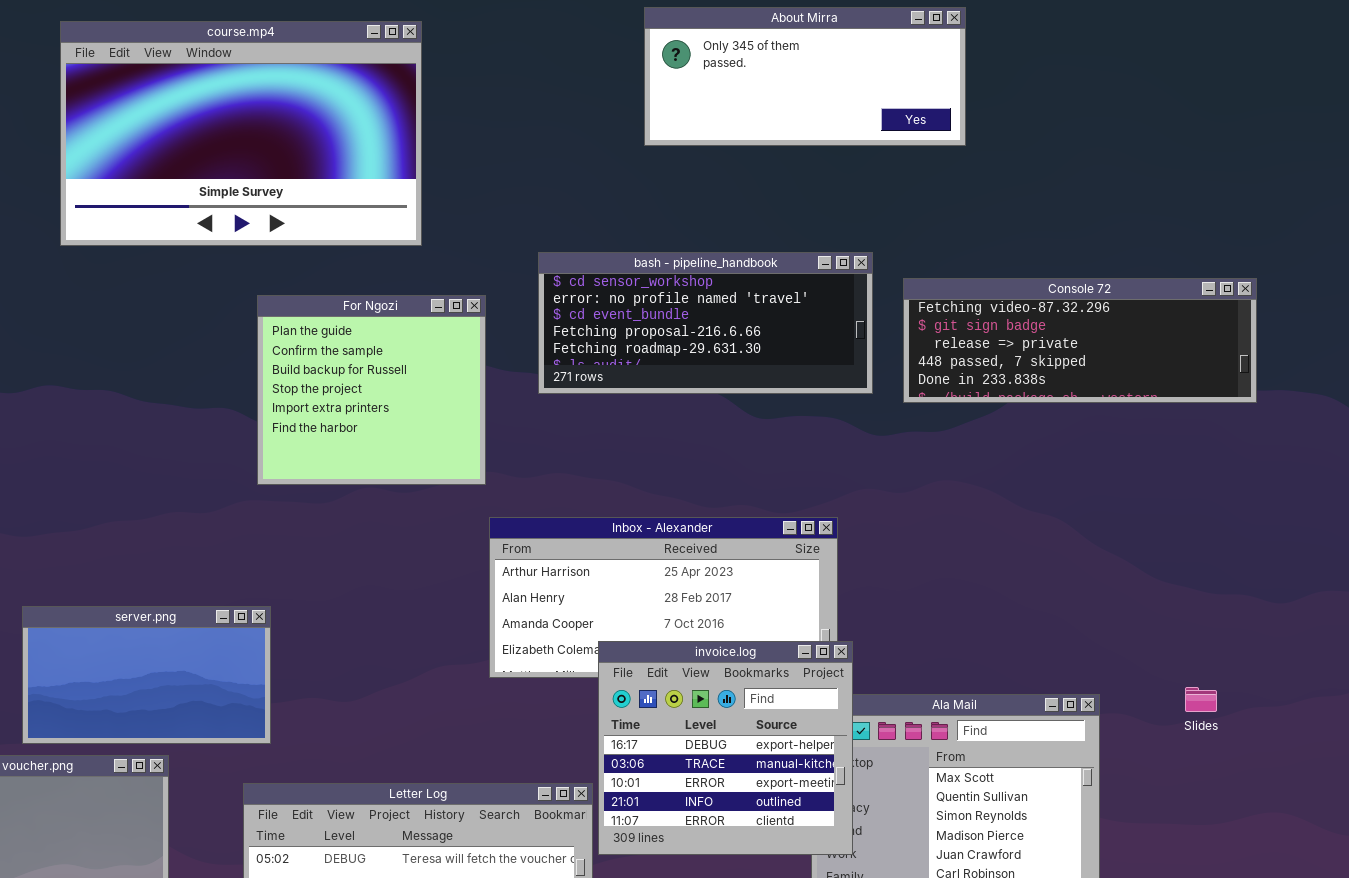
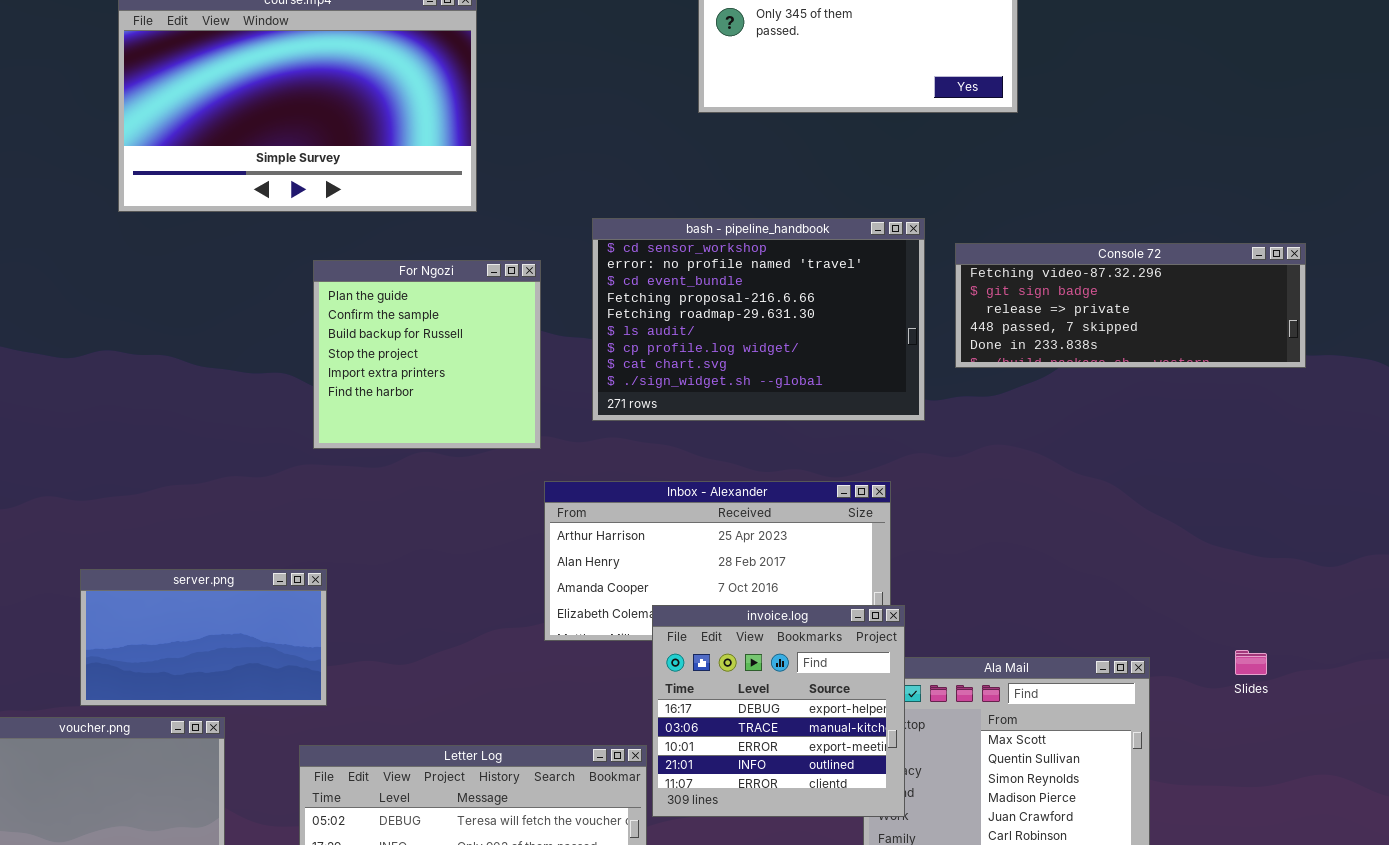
bash - pipeline_handbook: [538,252,873,394] -> [592,218,925,421], resized

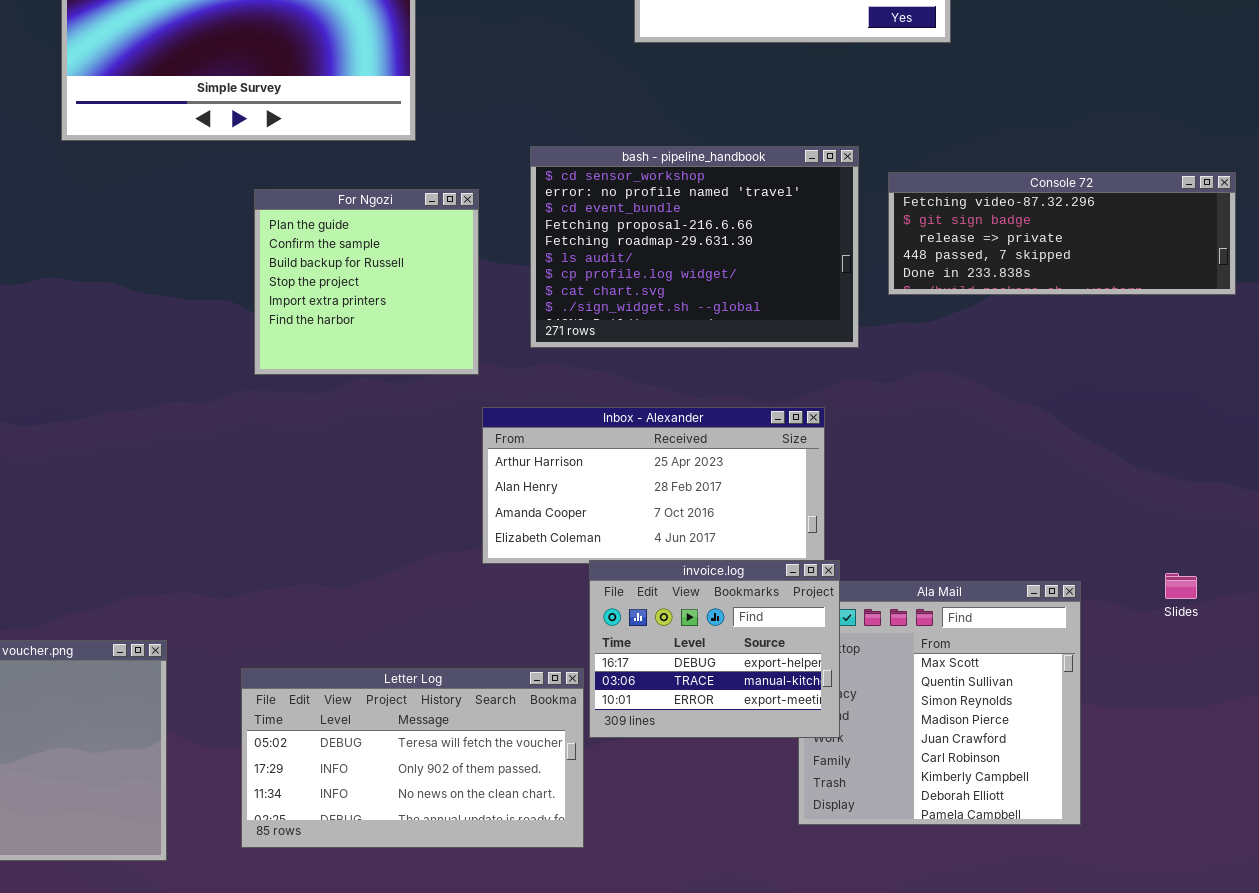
server.png: [80,569,327,706] -> none, closed
invoice.log: [652,605,905,817] -> [589,560,840,738], resized

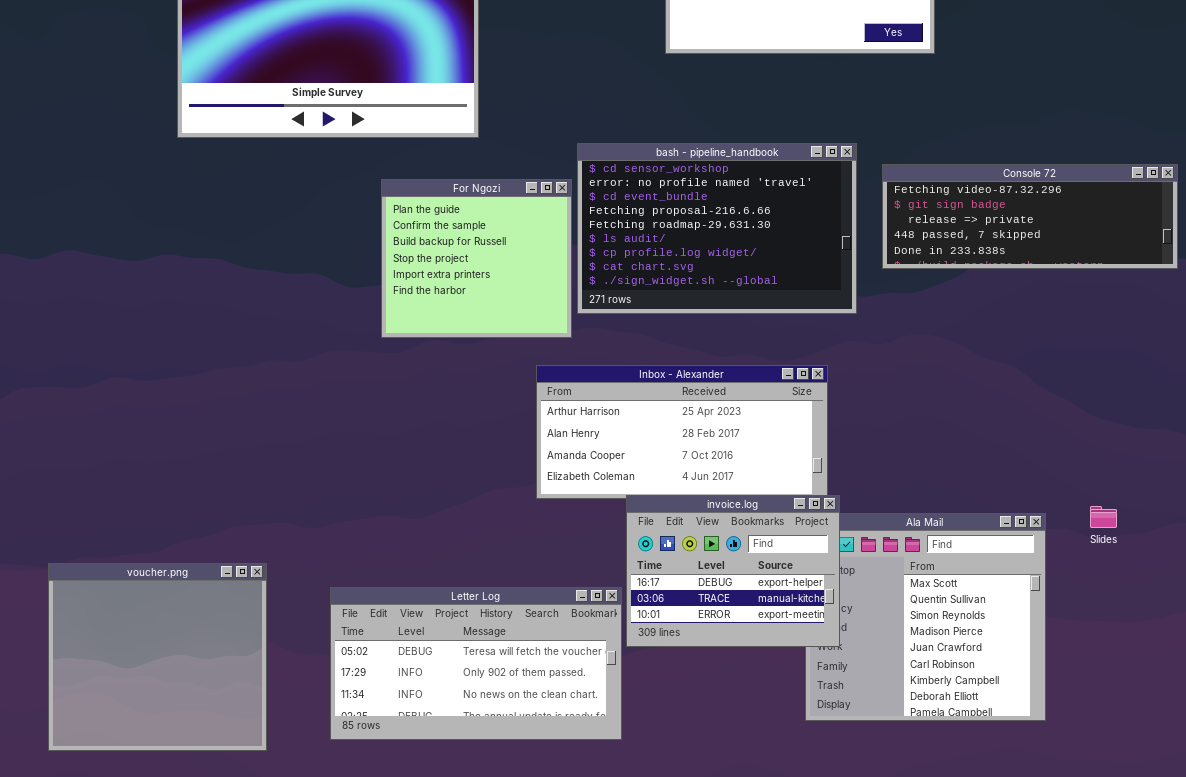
For Ngozi: [254,189,479,375] -> [381,179,572,338], moved
Slides: [1165,573,1197,599] -> [1090,506,1117,528], moved

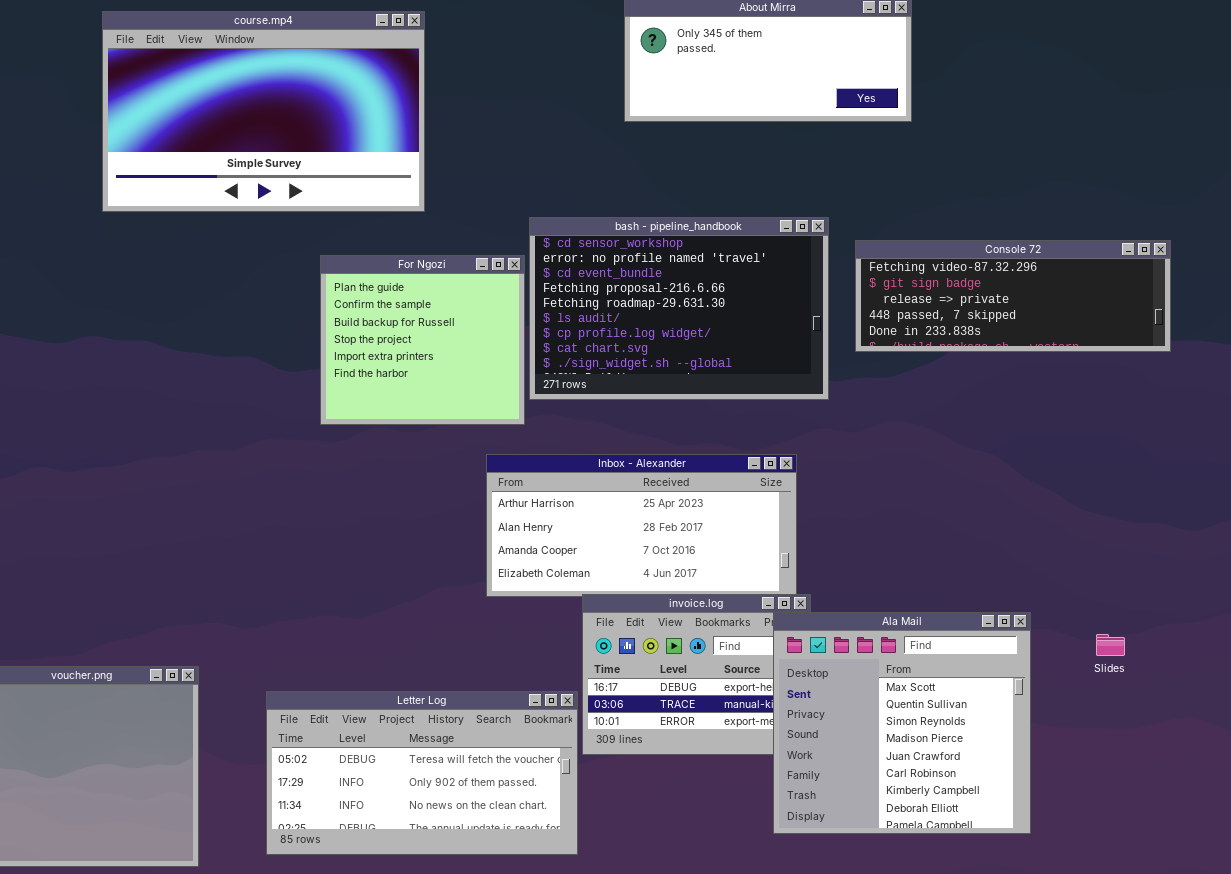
Slides: [1090,506,1117,528] -> [1096,634,1125,656], moved
Ala Mail: [805,513,1046,721] -> [773,612,1031,834], raised

